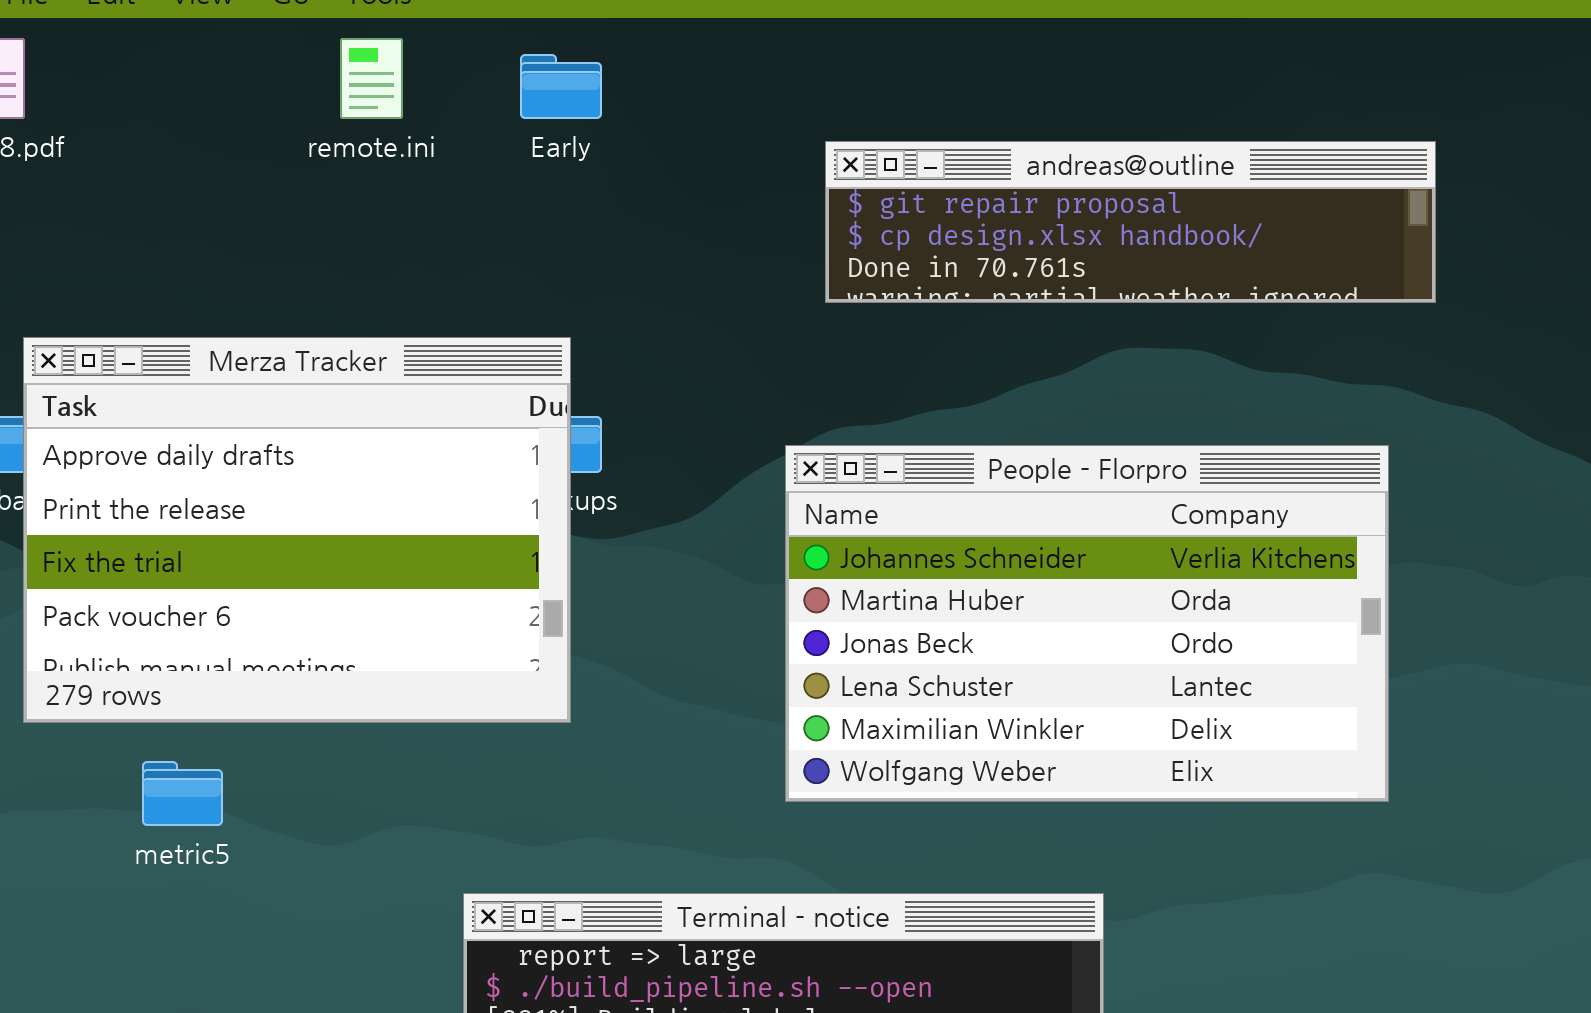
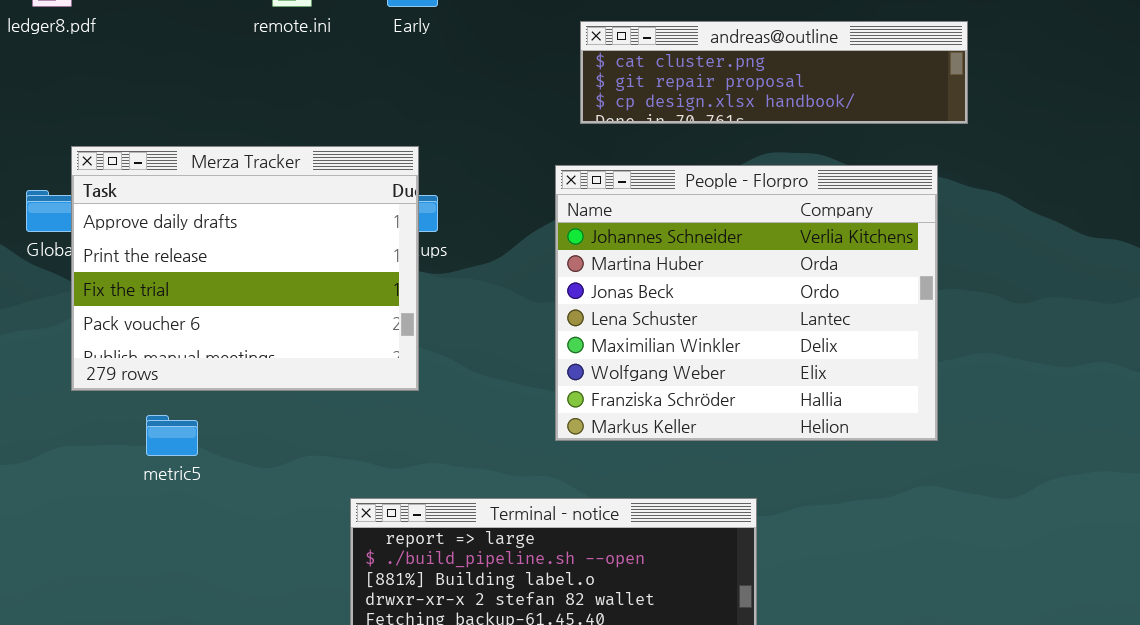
andreas@outline: [825,141,1436,303] -> [580,21,968,124], scrolled up 1 row
People - Florpro: [785,445,1389,802] -> [555,165,938,441], resized

